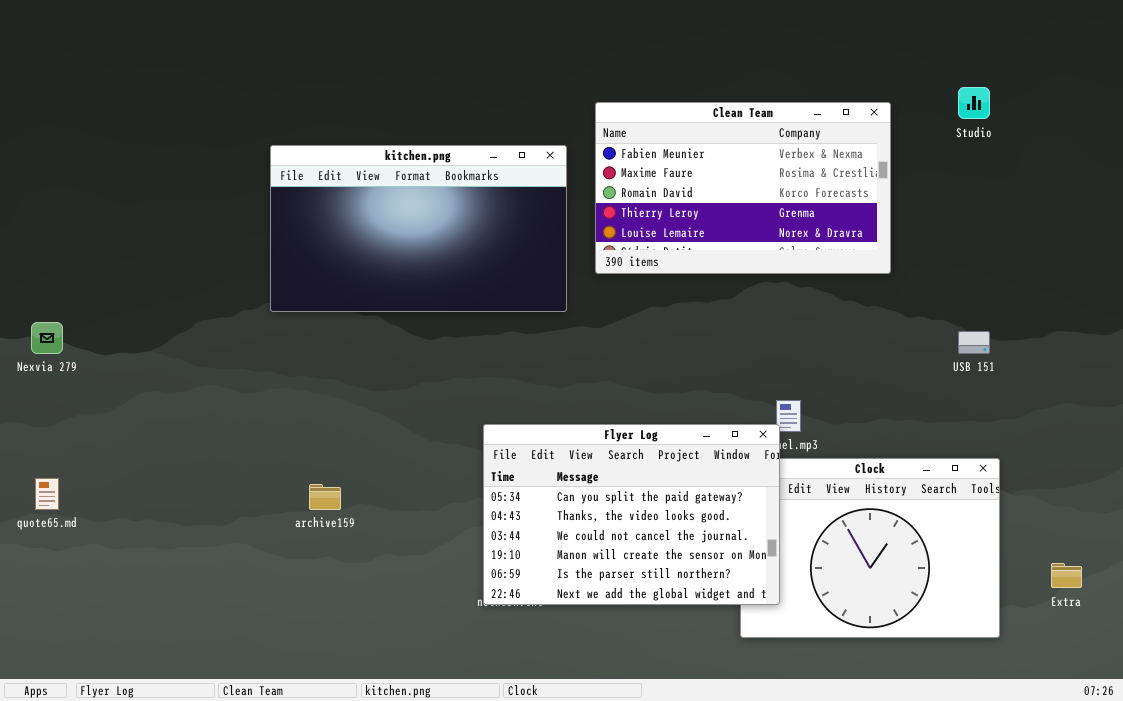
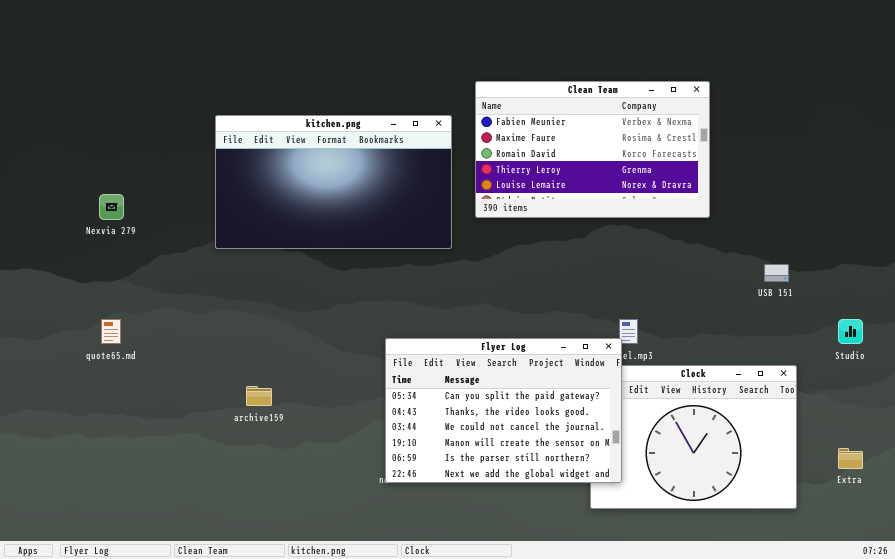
Studio: [958,87,990,119] -> [838,319,863,344], moved
Nexvia 279: [31,322,63,354] -> [99,194,124,220], moved
quote65.md: [35,478,59,510] -> [101,319,121,344], moved

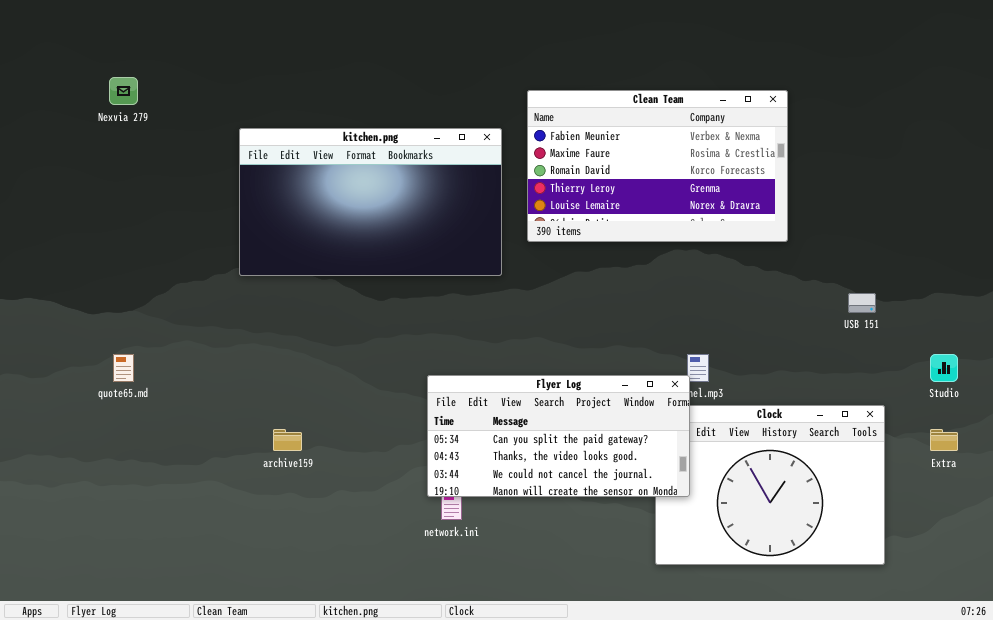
Nexvia 279: [99,194,124,220] -> [109,77,138,105], moved
Flyer Log: [385,338,622,483] -> [427,375,690,497], resized
Extra: [838,448,863,469] -> [930,429,958,451], moved

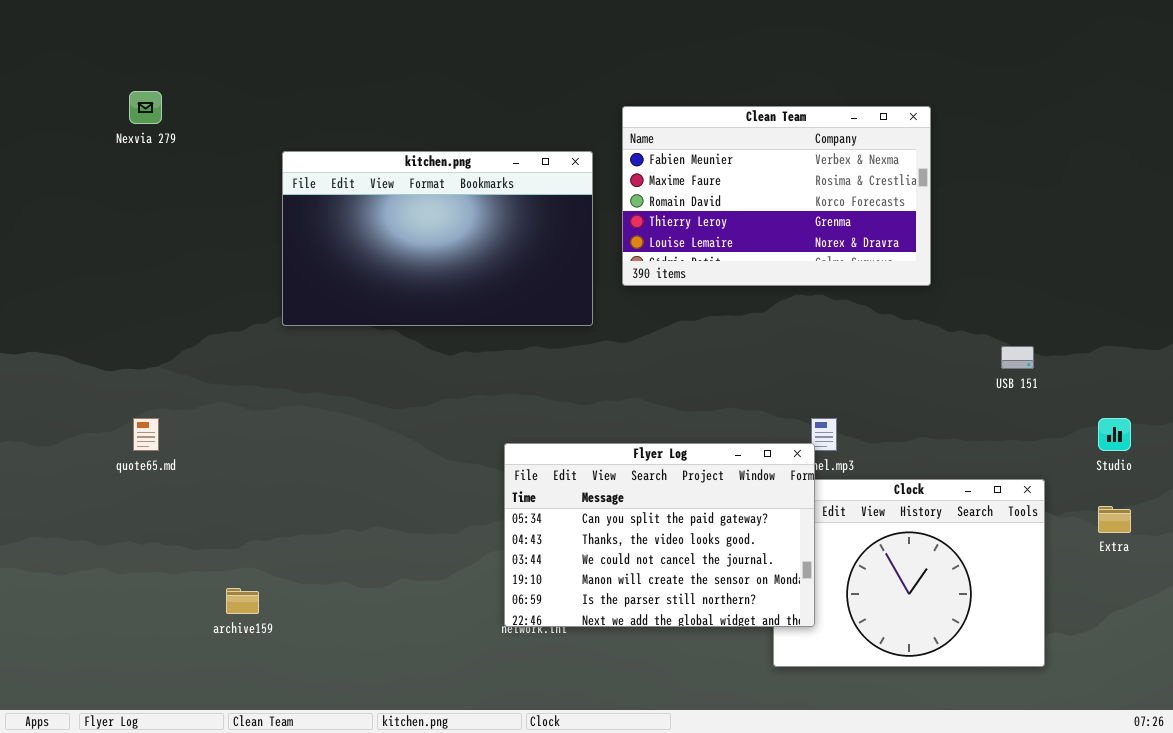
Flyer Log: [427,375,690,497] -> [504,443,815,627], resized
archive159: [273,429,302,451] -> [226,588,259,614], moved

